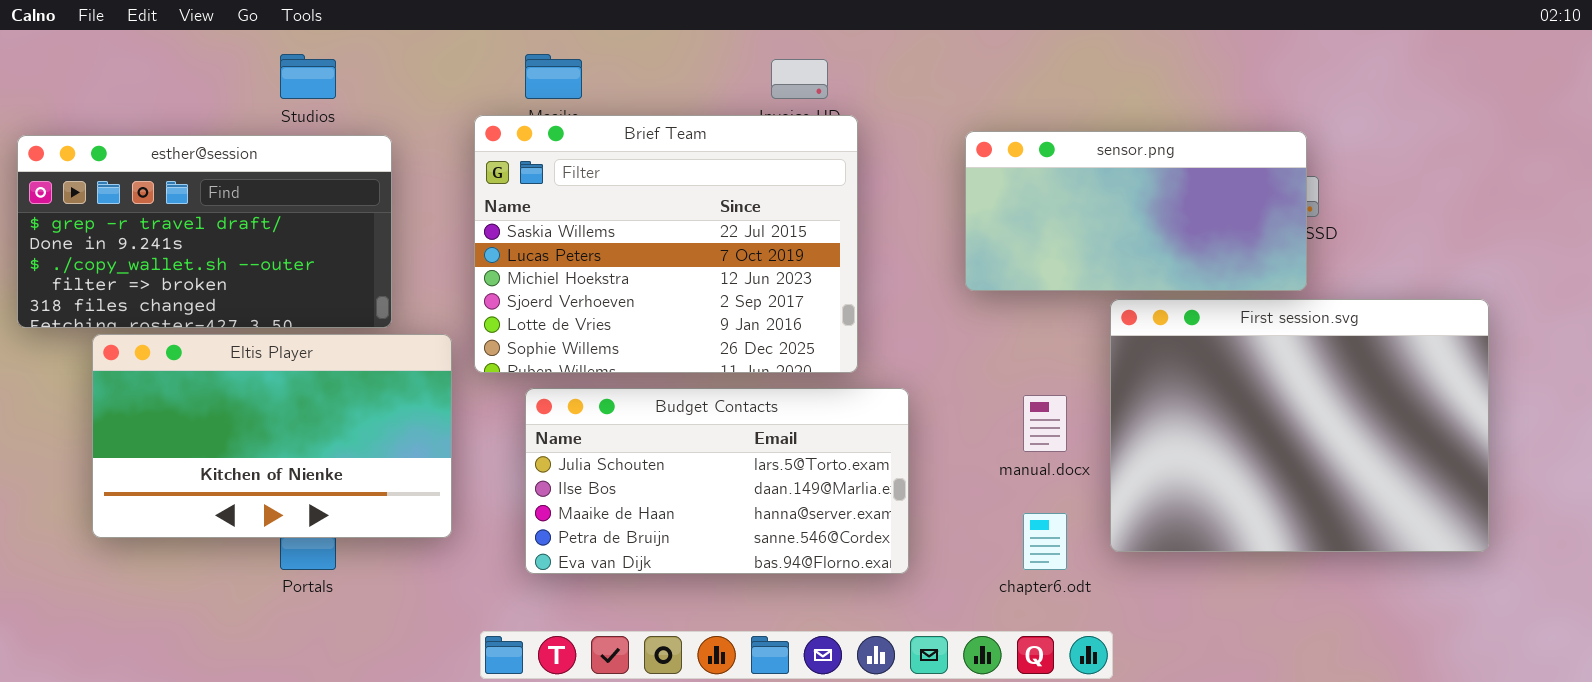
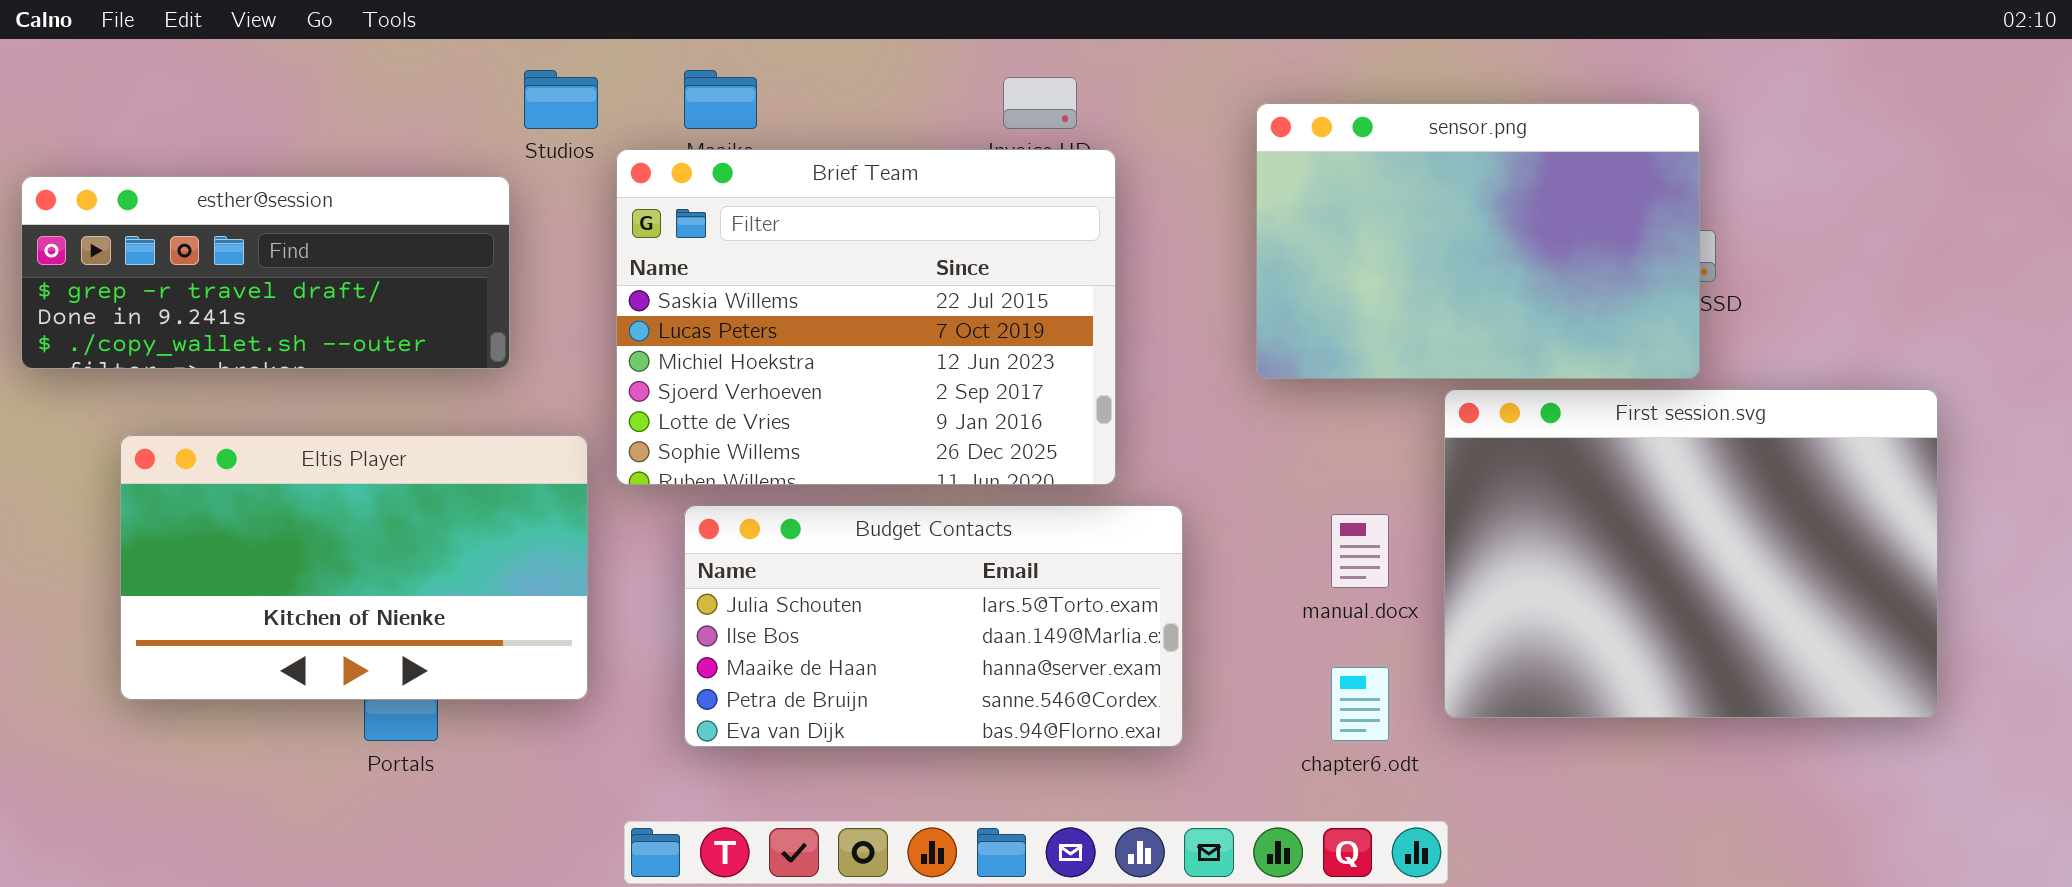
Studios: [280,54,336,99] -> [524,70,598,129], moved
sensor.png: [965,131,1307,291] -> [1256,103,1700,379], resized
esther@session: [17,135,392,328] -> [21,176,510,369], resized

